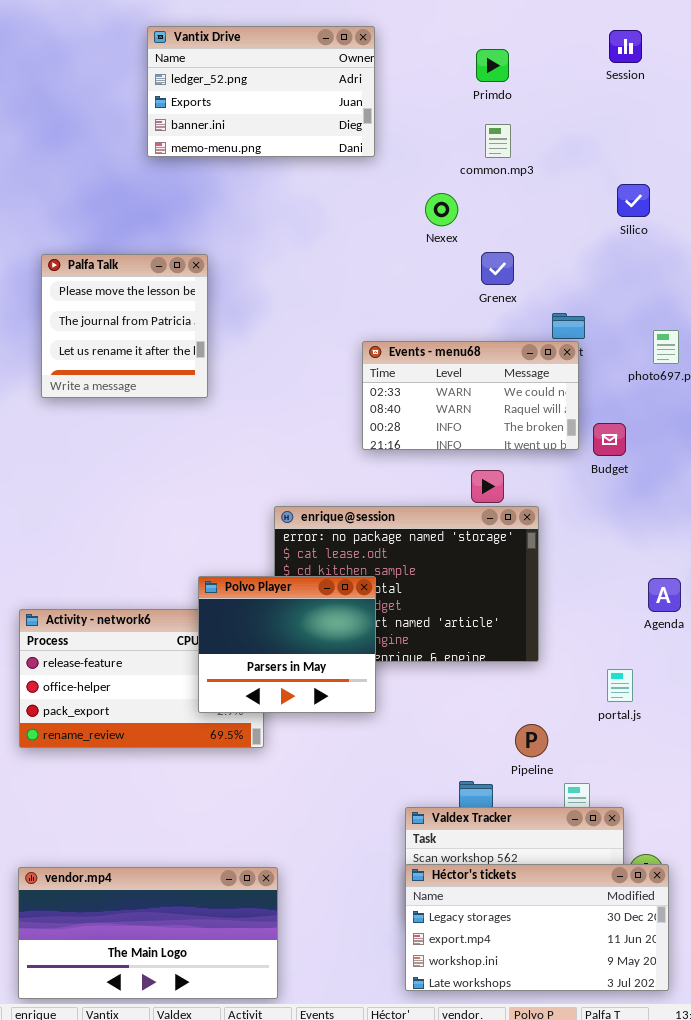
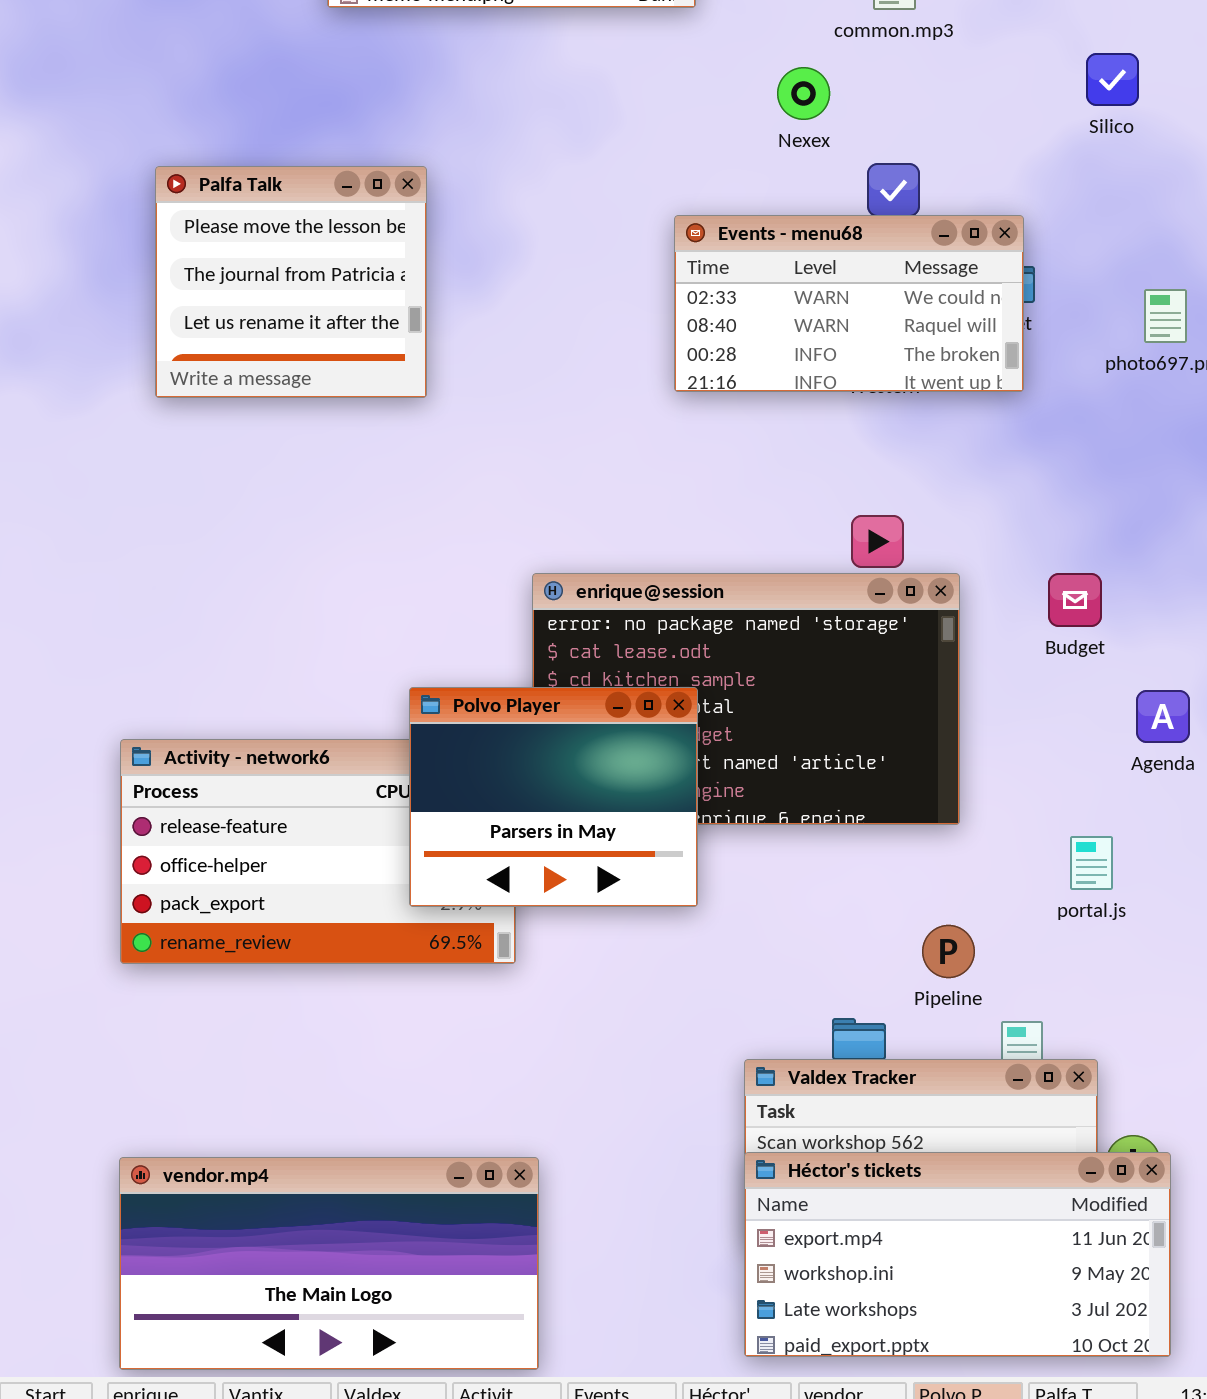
Events - menu68: [362,341,579,450] -> [674,215,1024,392], moved
Budget: [593,423,626,456] -> [1048,573,1102,627], moved
Héctor's tickets: [405,864,669,991] -> [744,1152,1171,1357], scrolled down 1 row

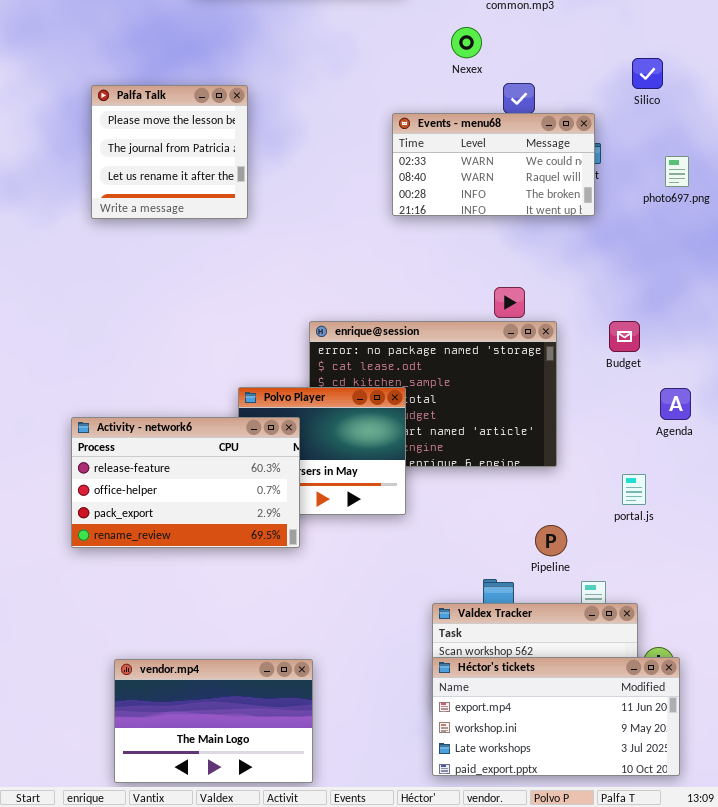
Silico: [1086,53,1139,106] -> [632,58,663,89], moved
Activity - network6: [120,739,516,964] -> [71,417,300,548], raised
vendor.mp4: [119,1157,539,1370] -> [114,659,313,783], resized

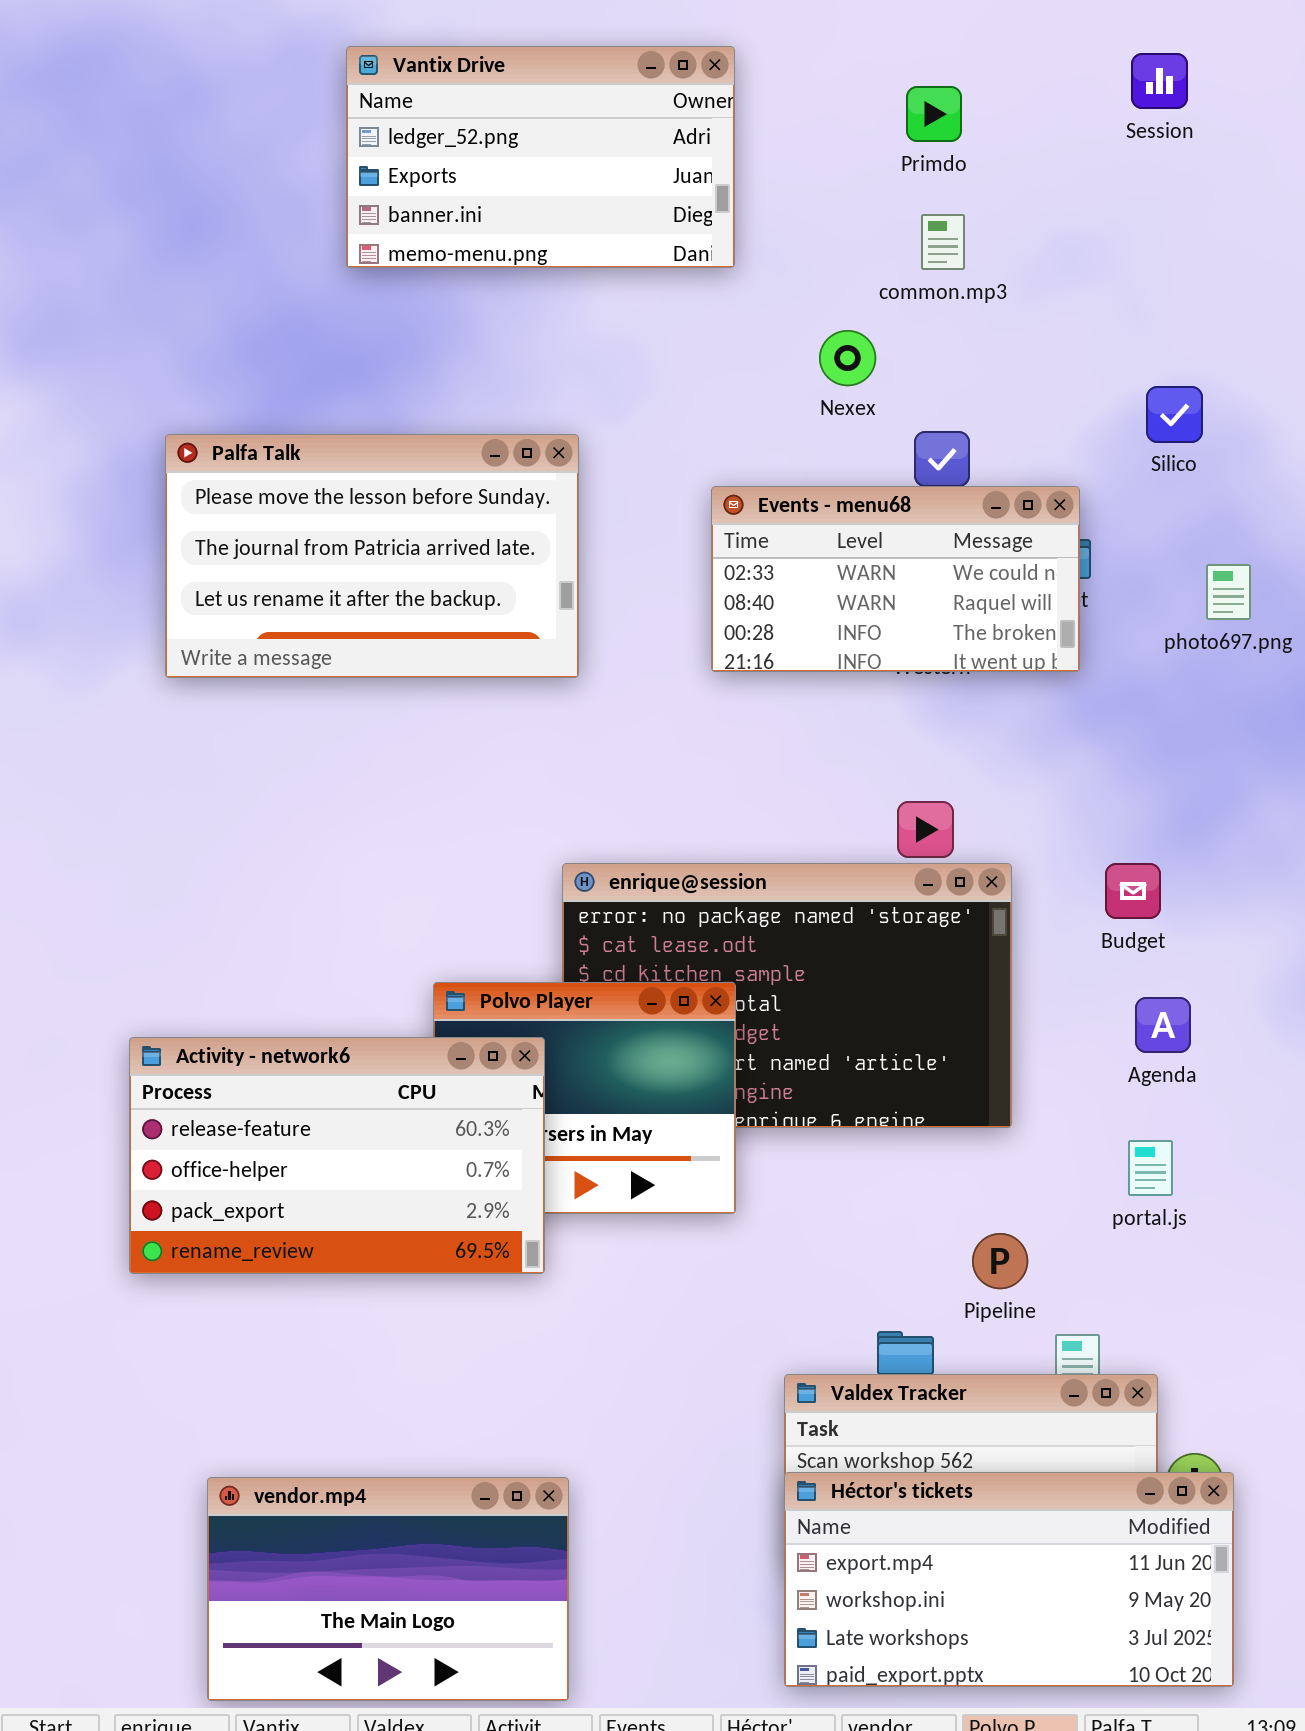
Palfa Talk: [91,85,248,219] -> [165,434,579,678], resized
Agenda: [660,388,691,420] -> [1135,997,1191,1053], moved

